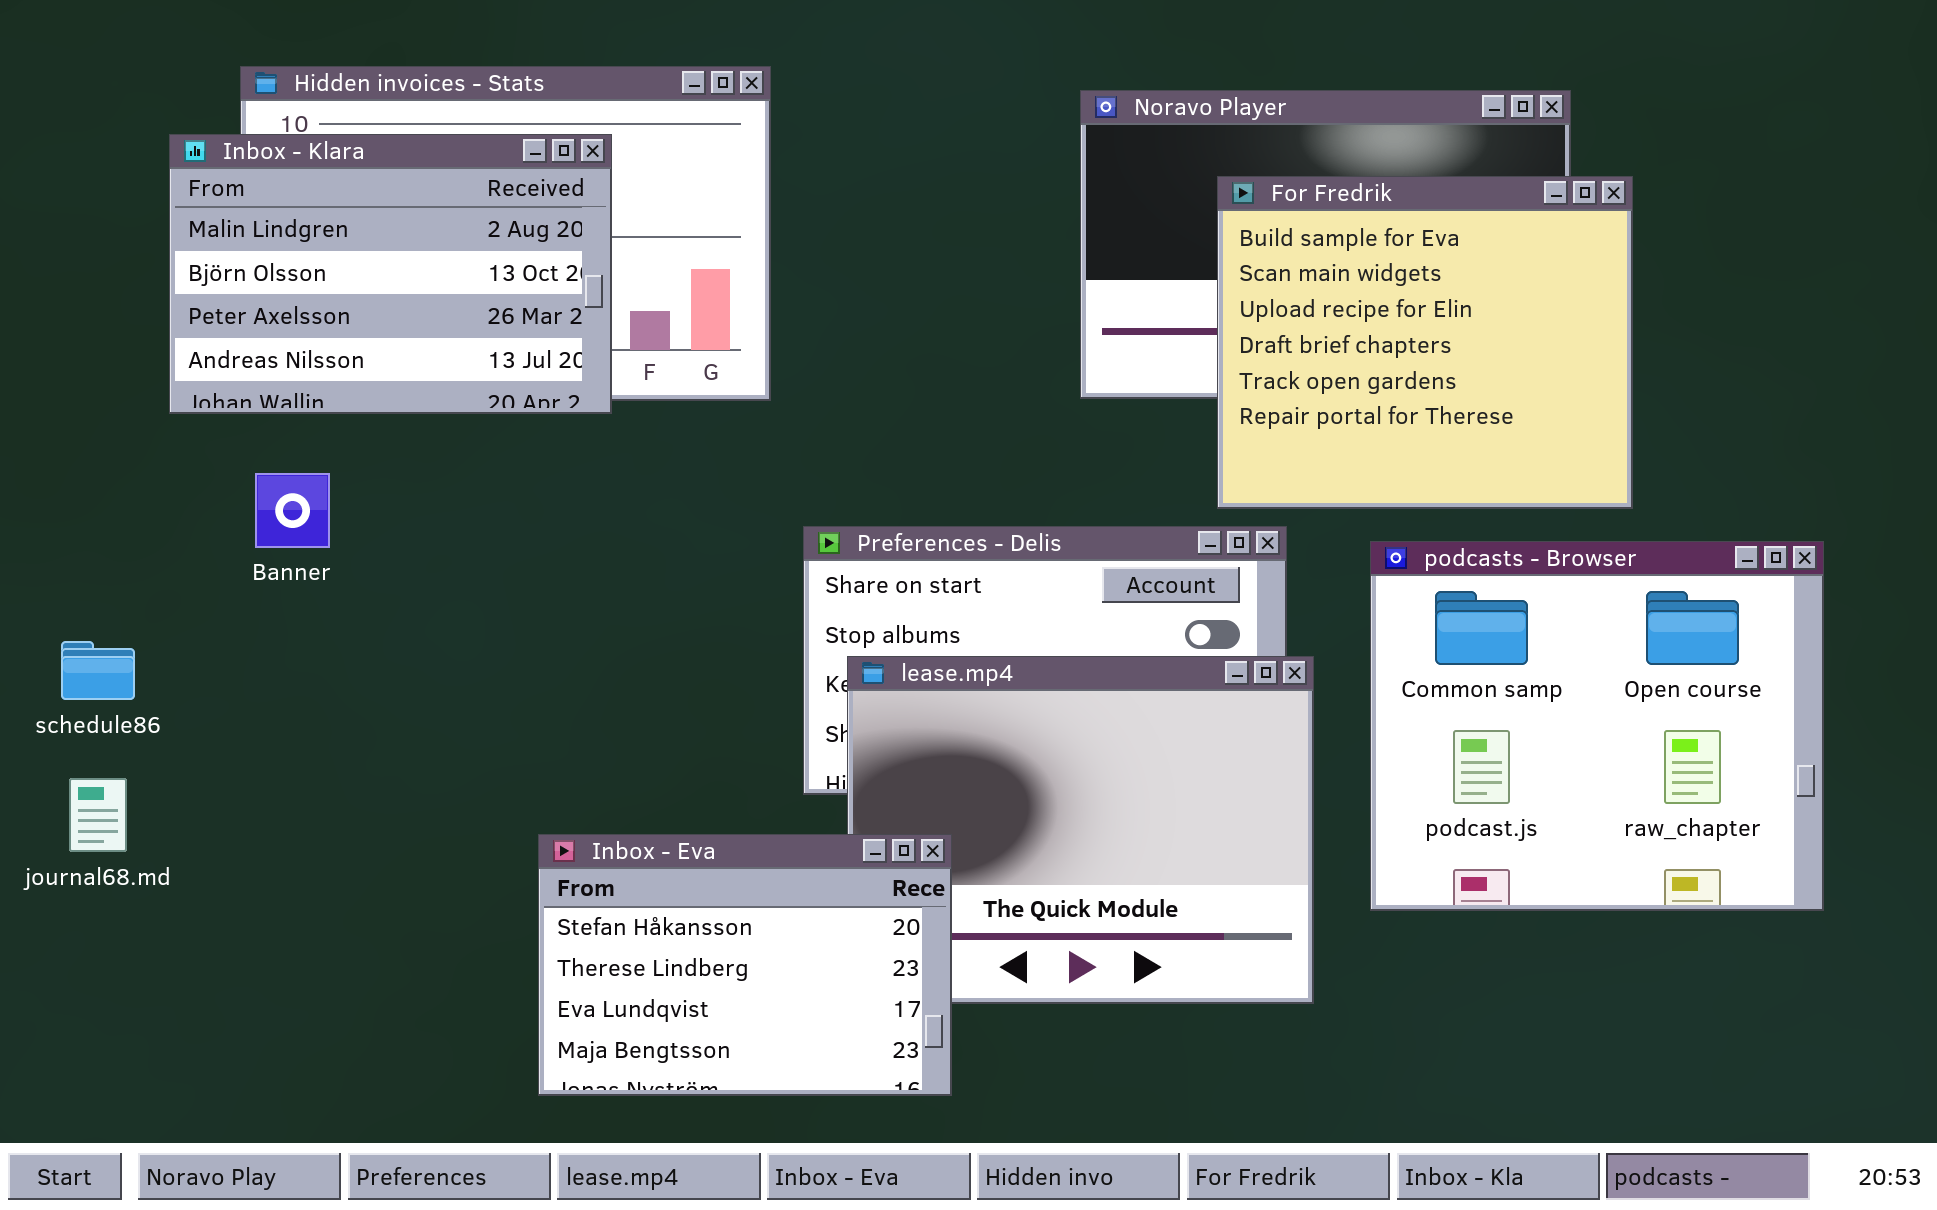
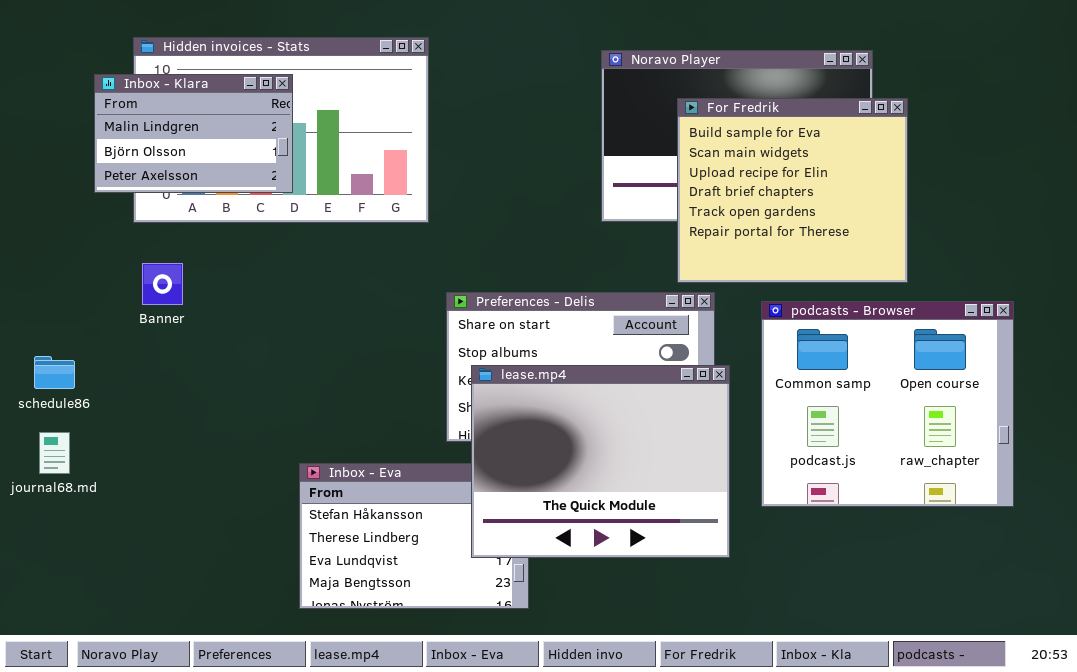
Inbox - Klara: [169,134,612,414] -> [94,74,293,193], resized
lease.mp4: [847,656,1314,1004] -> [471,365,730,558], raised

